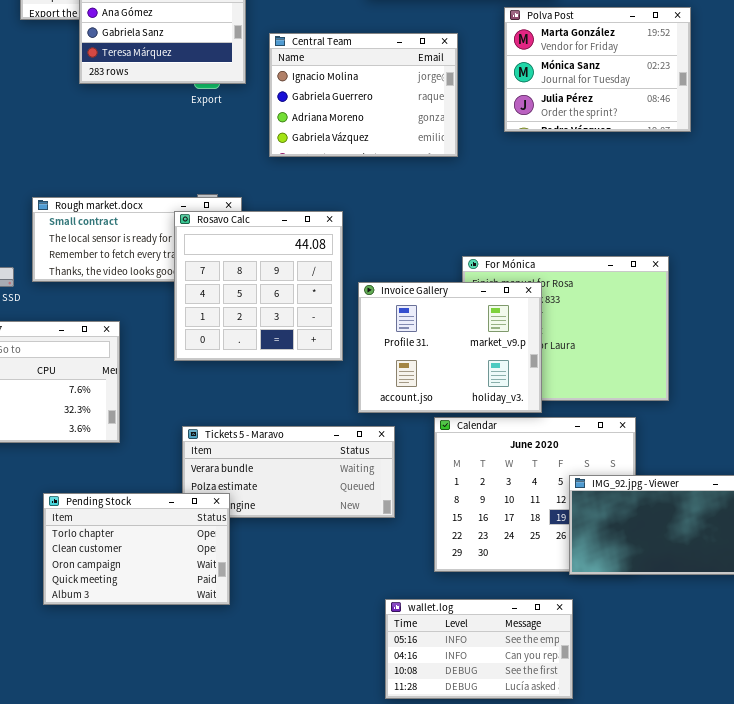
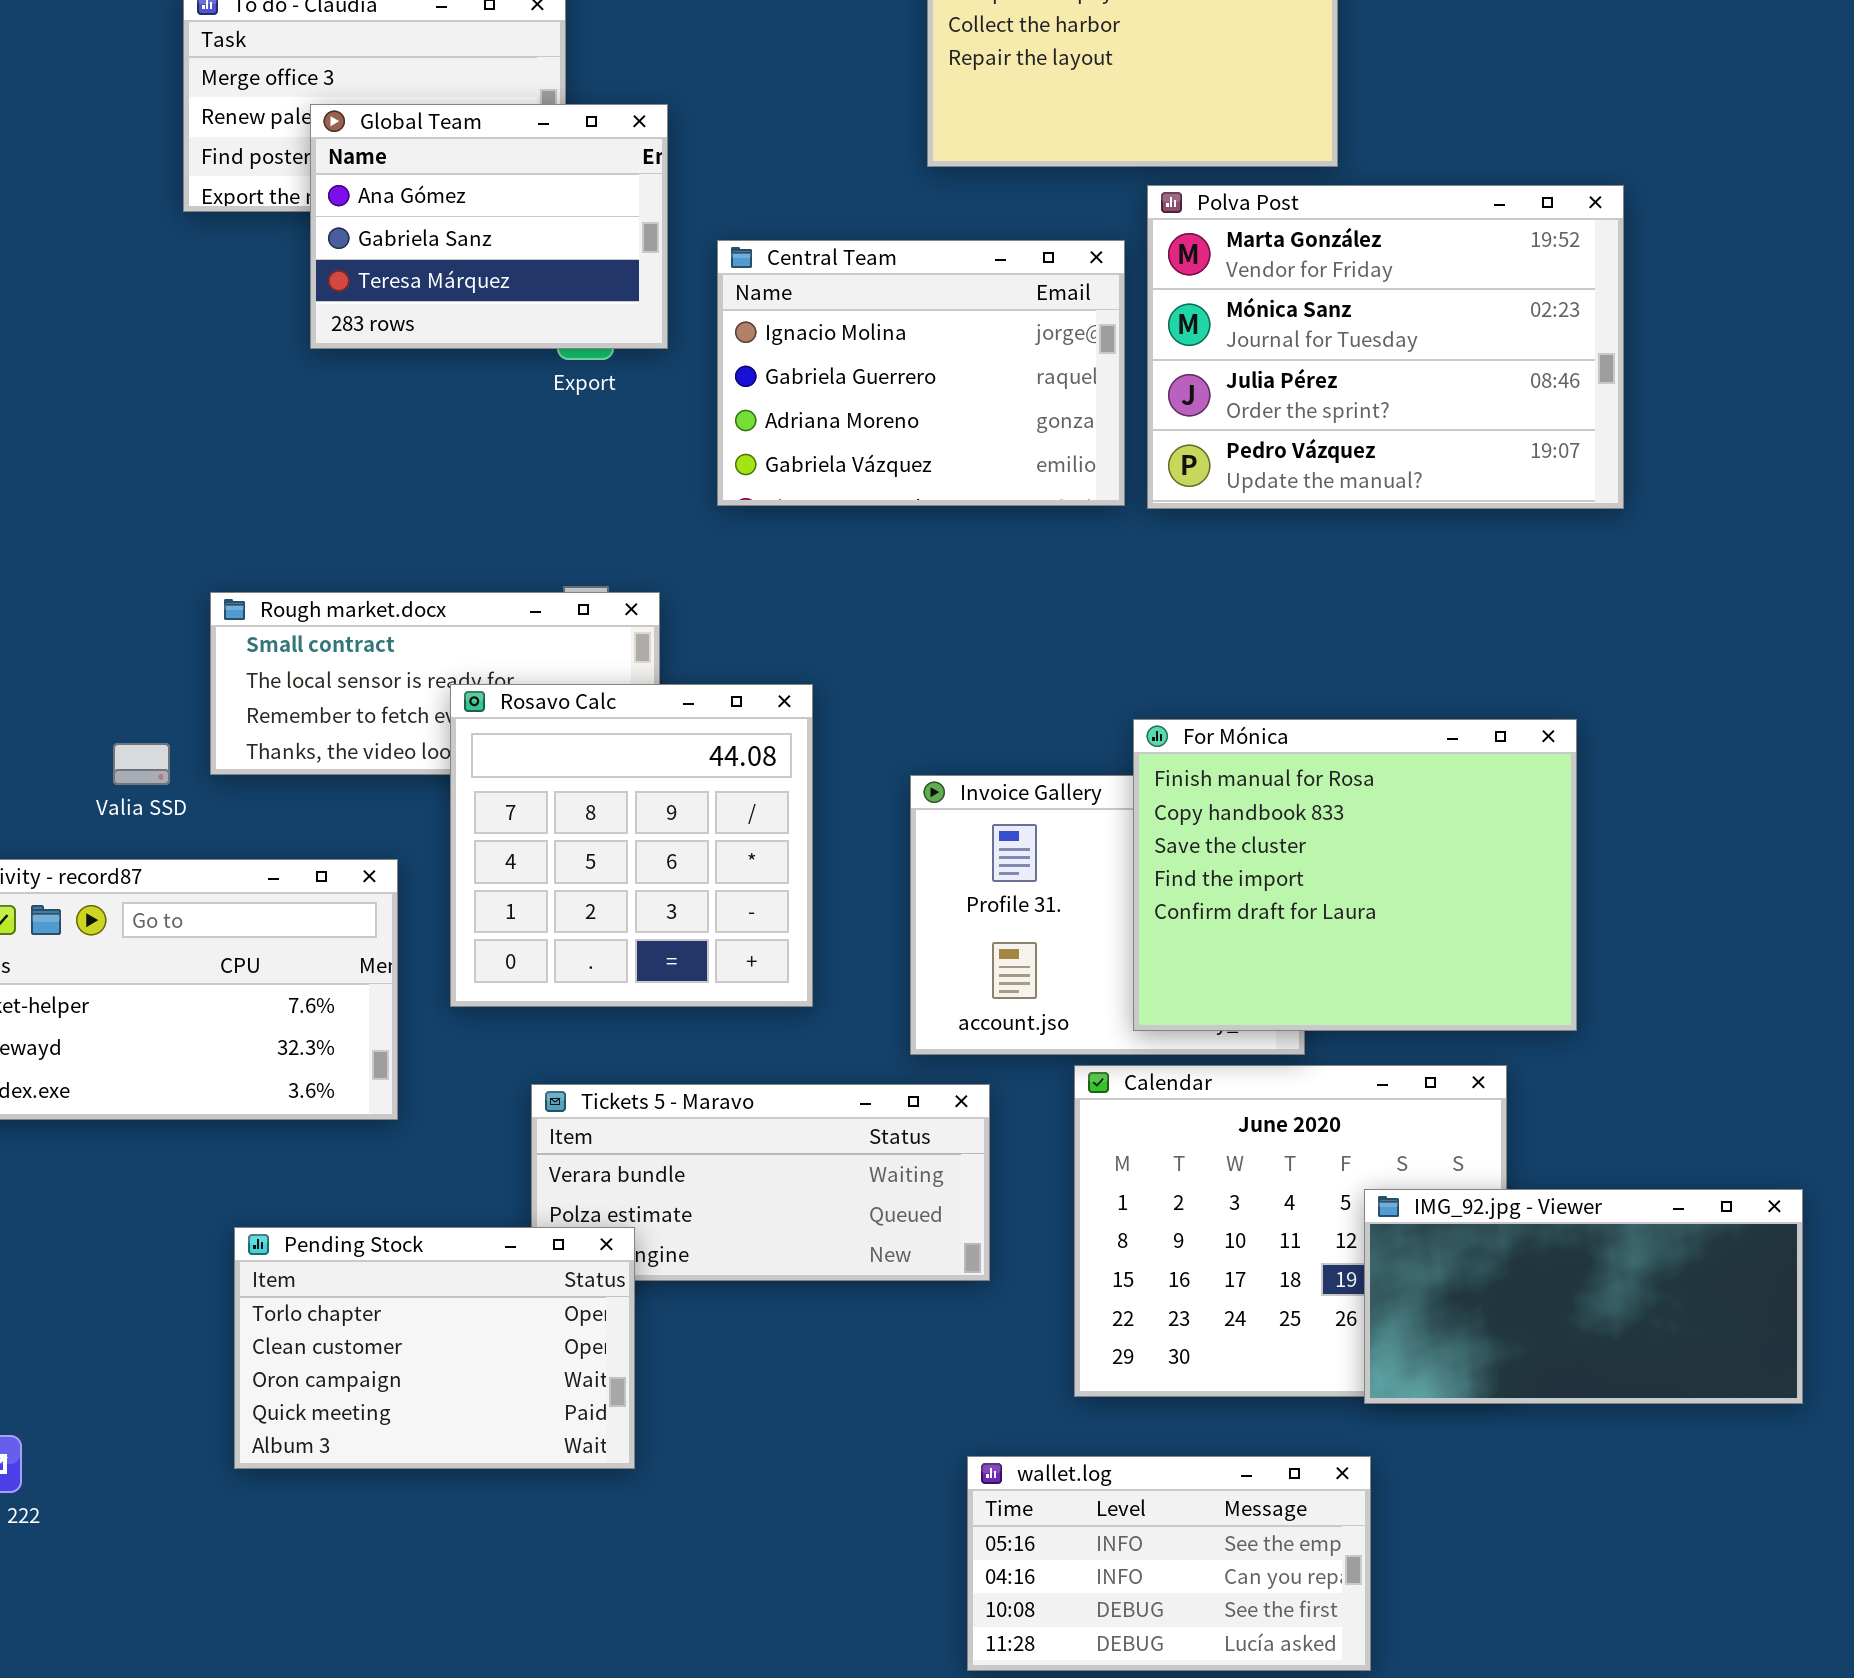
Polva Post: [504,7,691,132] -> [1147,185,1624,509], resized
Rosavo Calc: [174,211,343,361] -> [450,684,813,1007], moved
For Mónica: [462,256,669,401] -> [1133,719,1577,1031], raised

